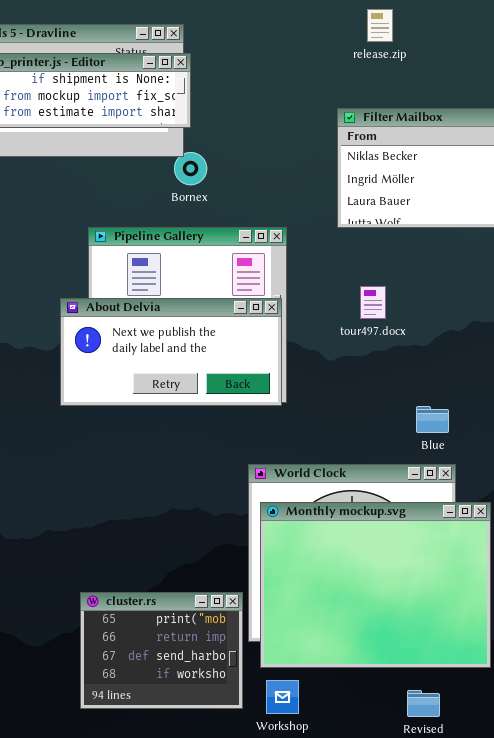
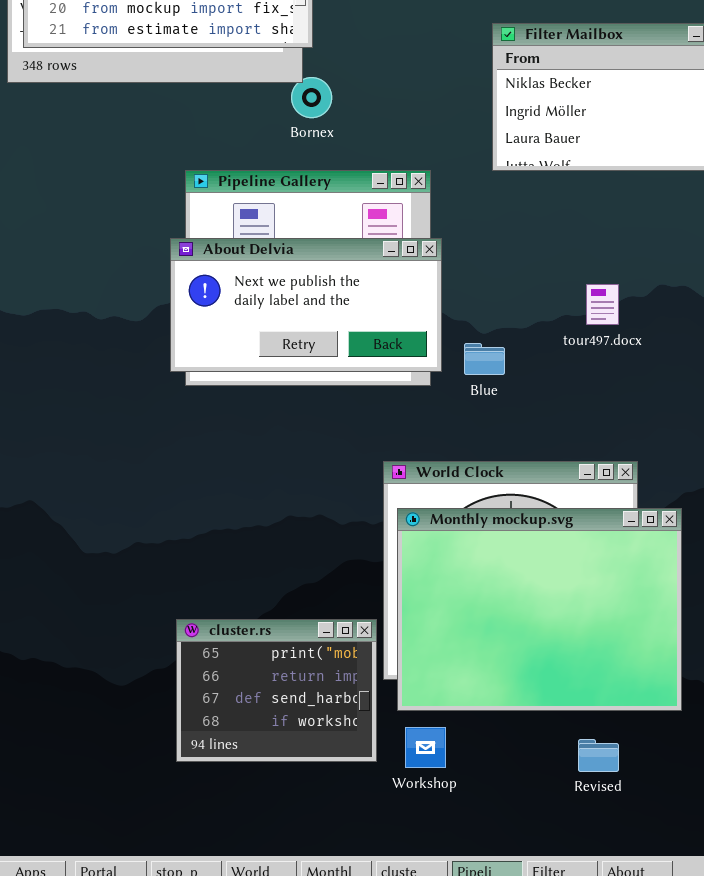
tour497.docx: [360,286,386,319] -> [586,284,619,325], moved
About Delvia: [60,298,282,406] -> [170,238,442,372], moved
Blue: [416,406,449,433] -> [464,343,505,375], moved

